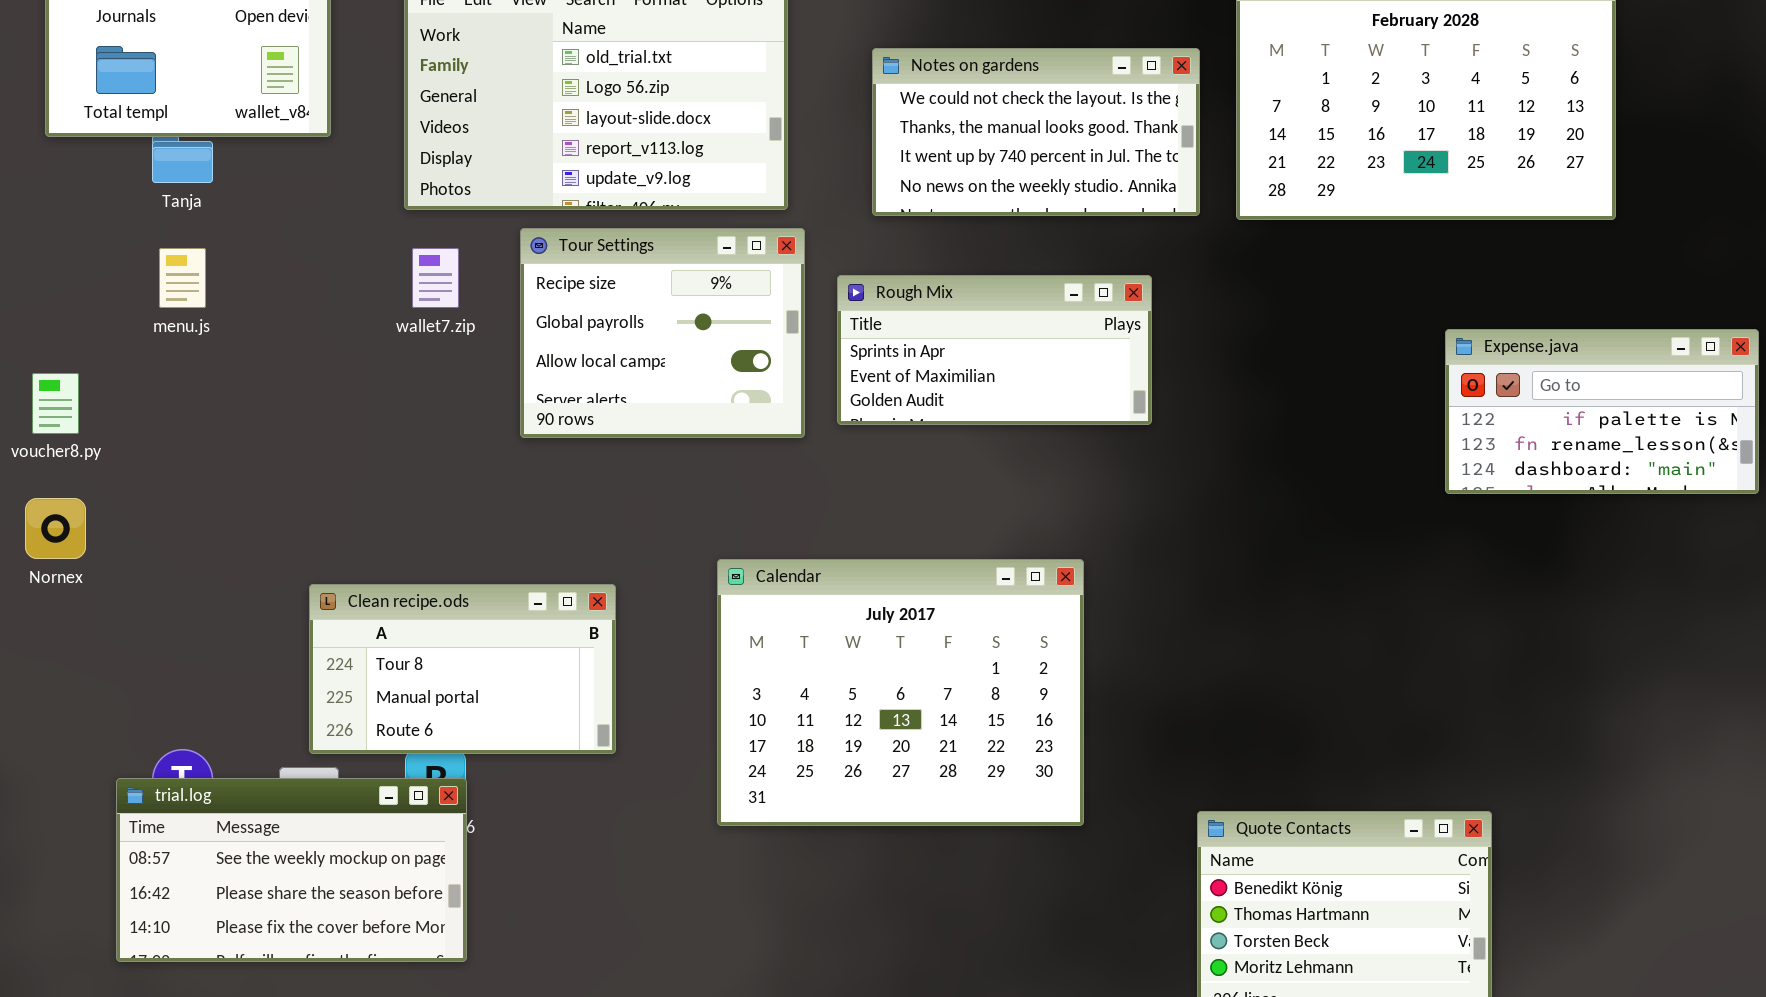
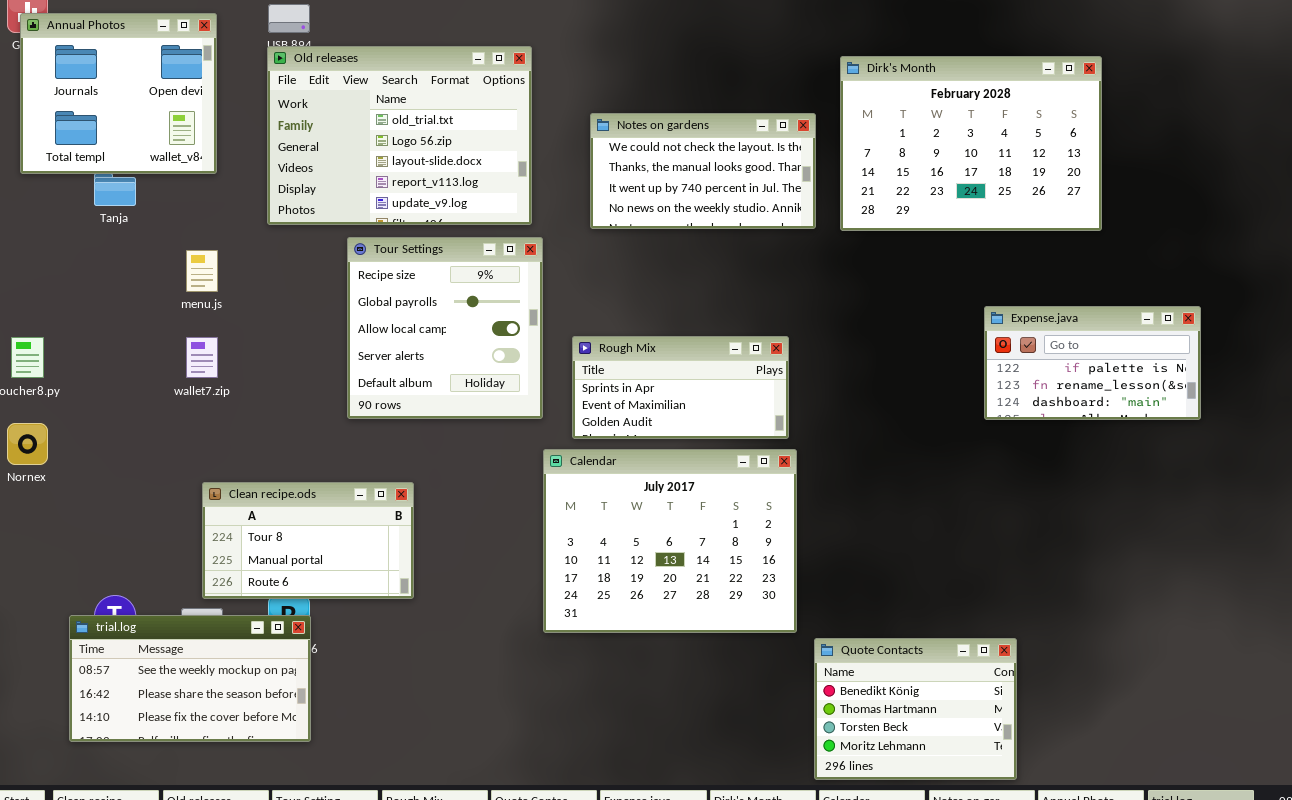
Tour Settings: [520,228,805,438] -> [347,237,543,419], resized
menu.js: [159,248,206,308] -> [186,250,218,292], moved
wallet7.zip: [412,248,459,308] -> [186,337,218,378], moved
Rough Mix: [837,275,1152,425] -> [572,336,789,439], moved
Calendar: [717,559,1084,826] -> [543,449,797,633], moved

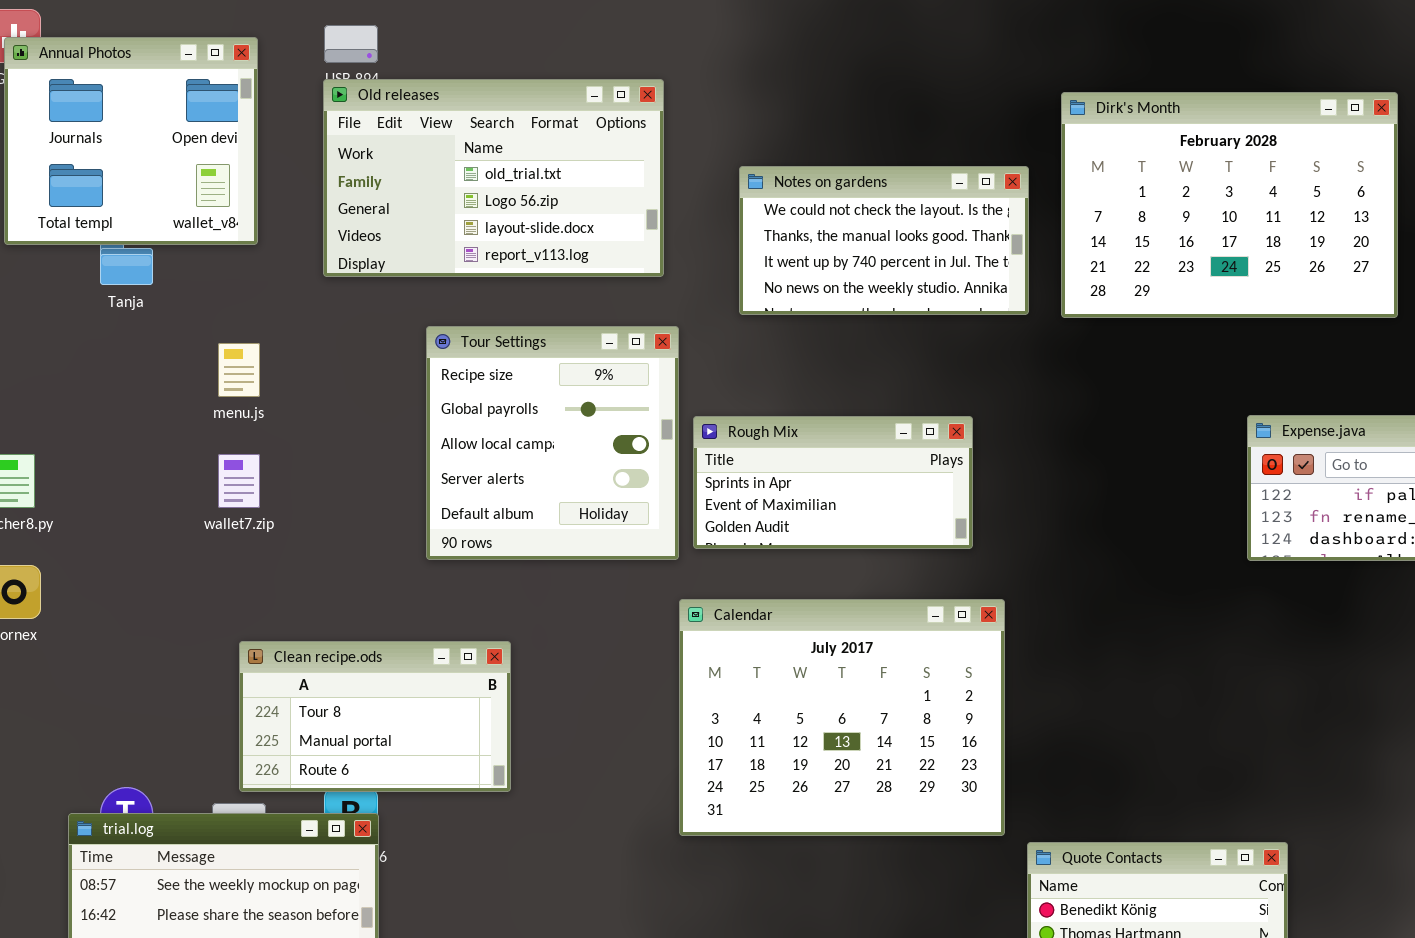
Old releases: [267,46,532,225] -> [323,79,664,277], resized
Rough Mix: [572,336,789,439] -> [693,416,973,549], moved

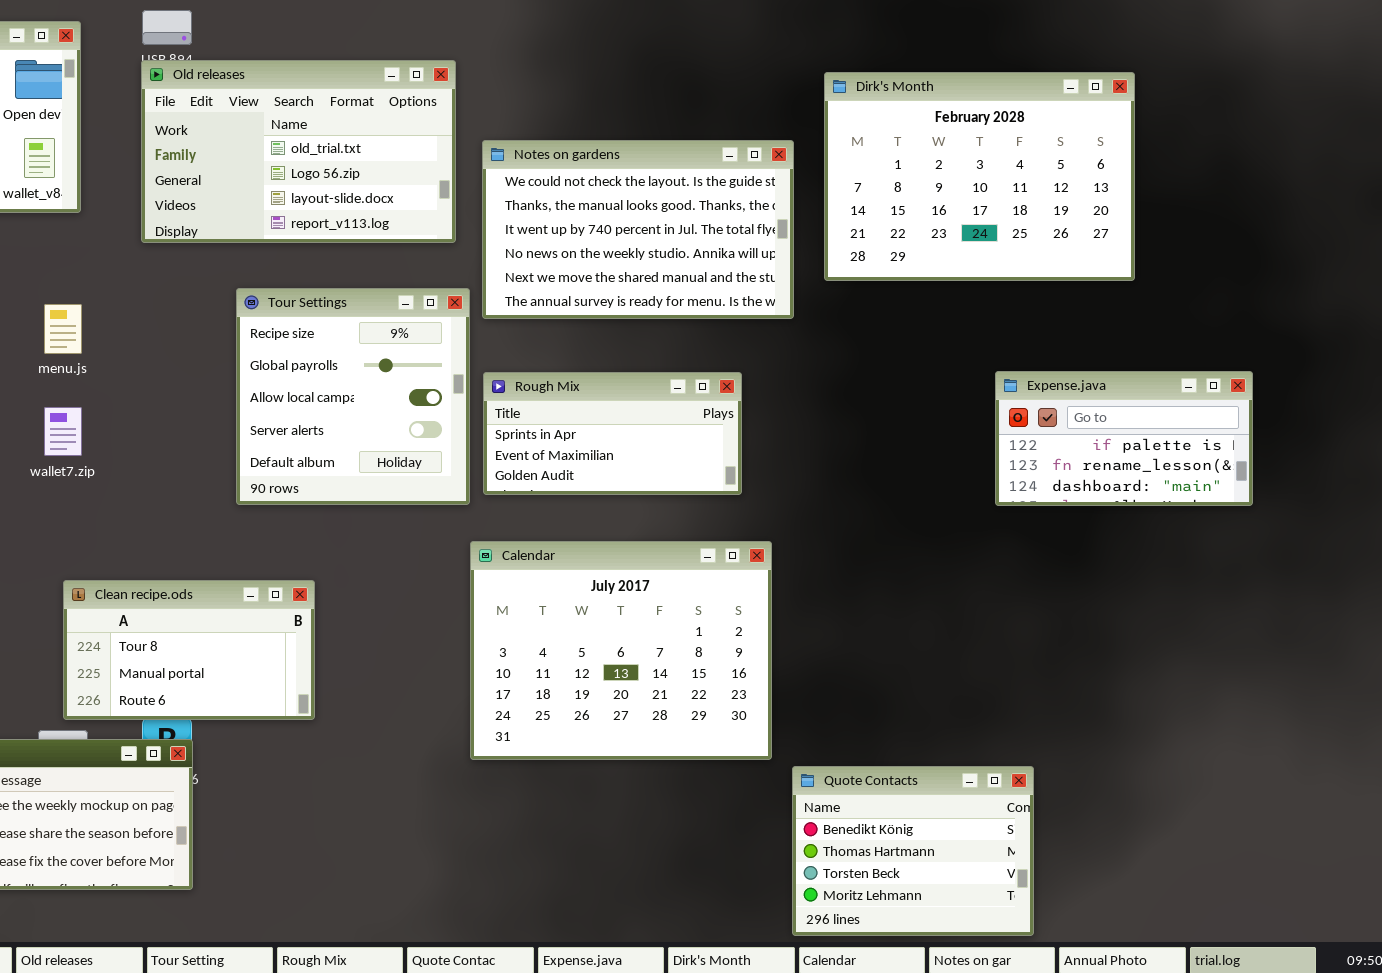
Notes on gardens: [739,166,1029,315] -> [482,140,794,319], resized

